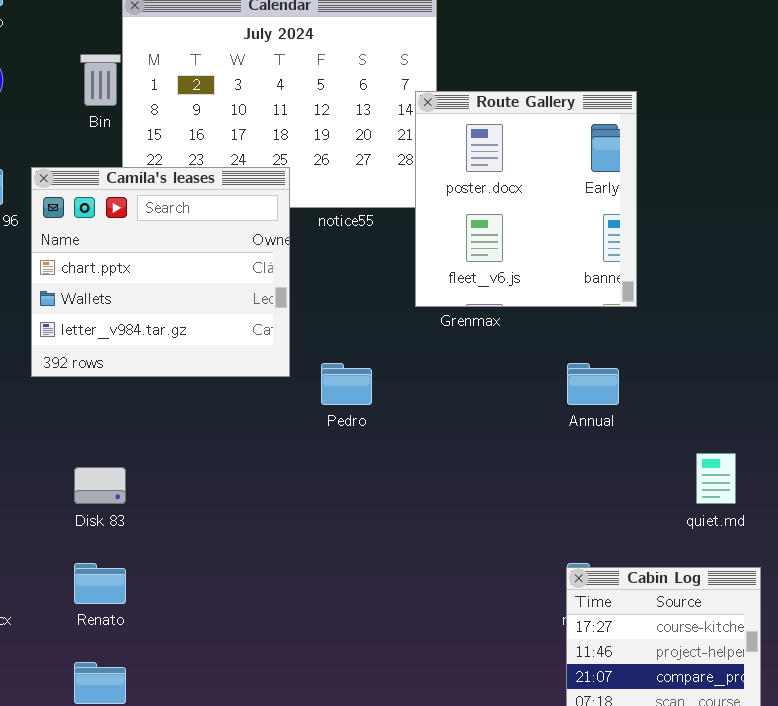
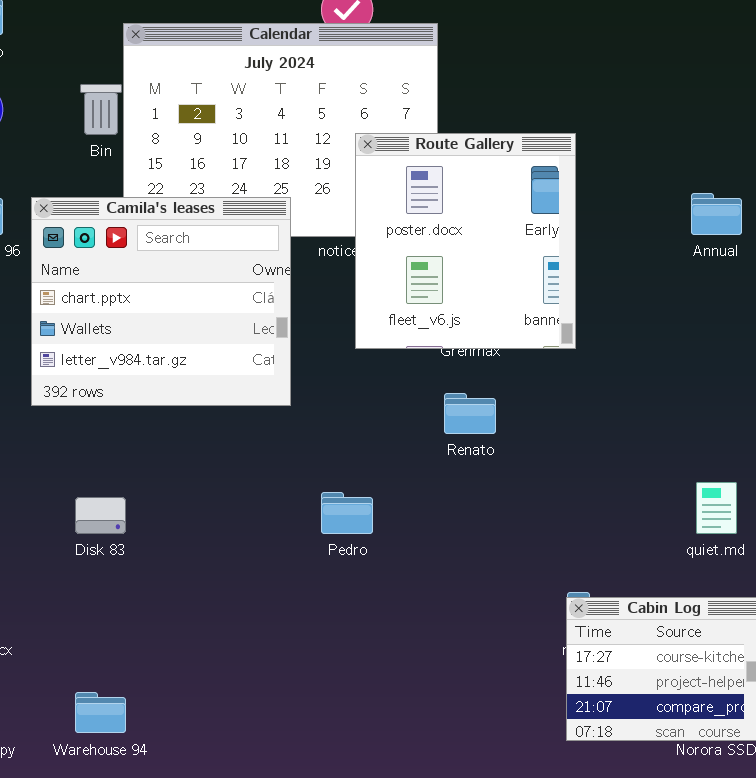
Route Gallery: [415,91,637,307] -> [355,133,576,349], moved
Pedro: [321,363,372,405] -> [321,492,373,534], moved
Annual: [567,363,619,405] -> [691,193,742,235], moved
Renato: [74,563,126,604] -> [444,393,496,434], moved

